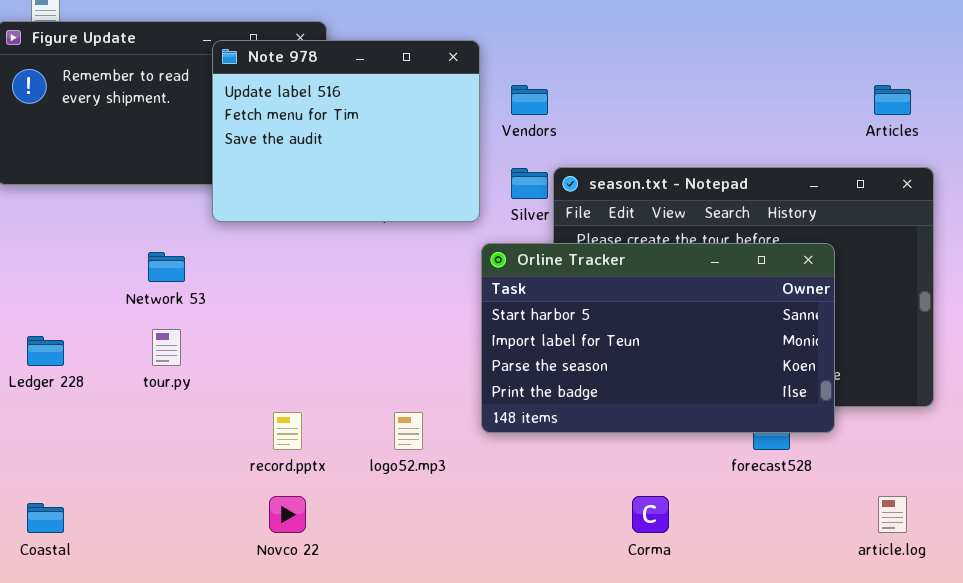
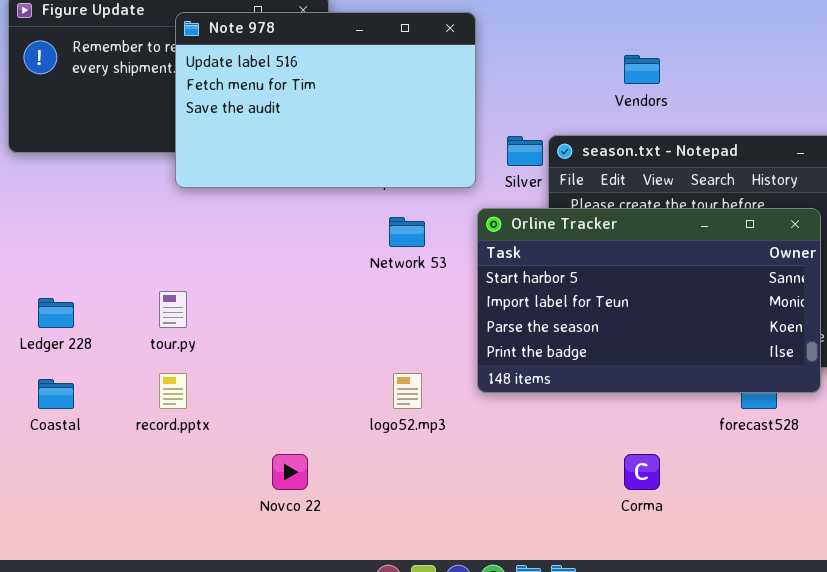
Note 978: [212,40,480,222] -> [175,12,476,188], resized
Vendors: [511,85,548,115] -> [624,55,660,84], moved
Network 53: [148,252,185,282] -> [389,217,425,247], moved
record.pptx: [273,412,302,450] -> [159,373,187,409], moved
Coastal: [27,503,64,533] -> [38,379,74,409], moved

